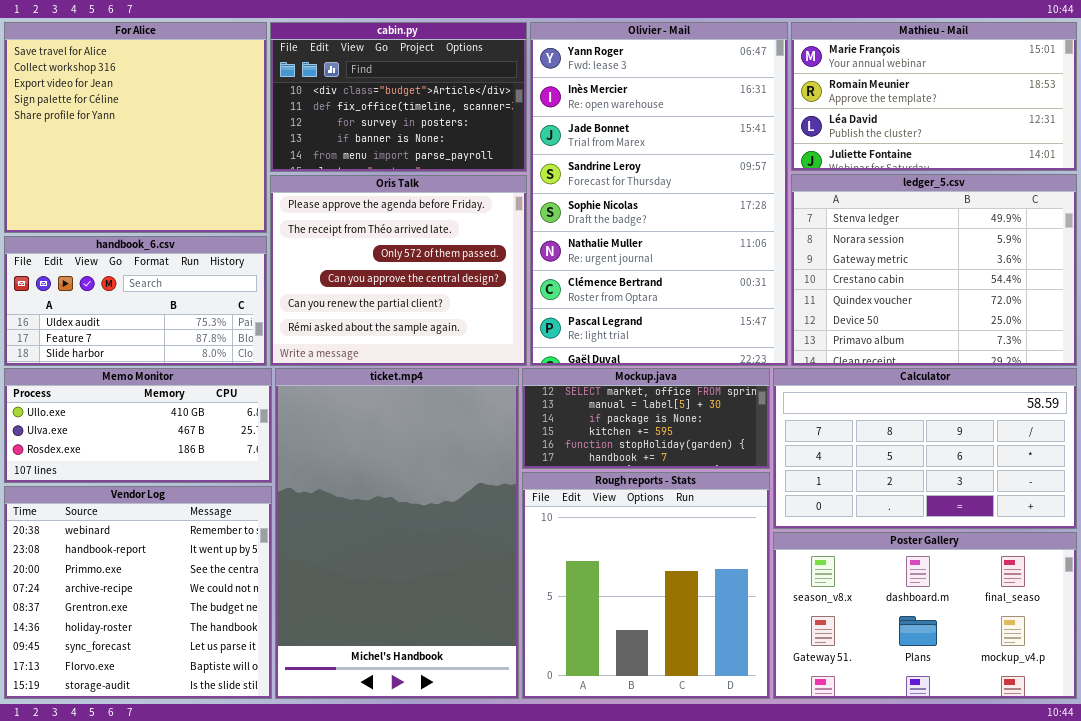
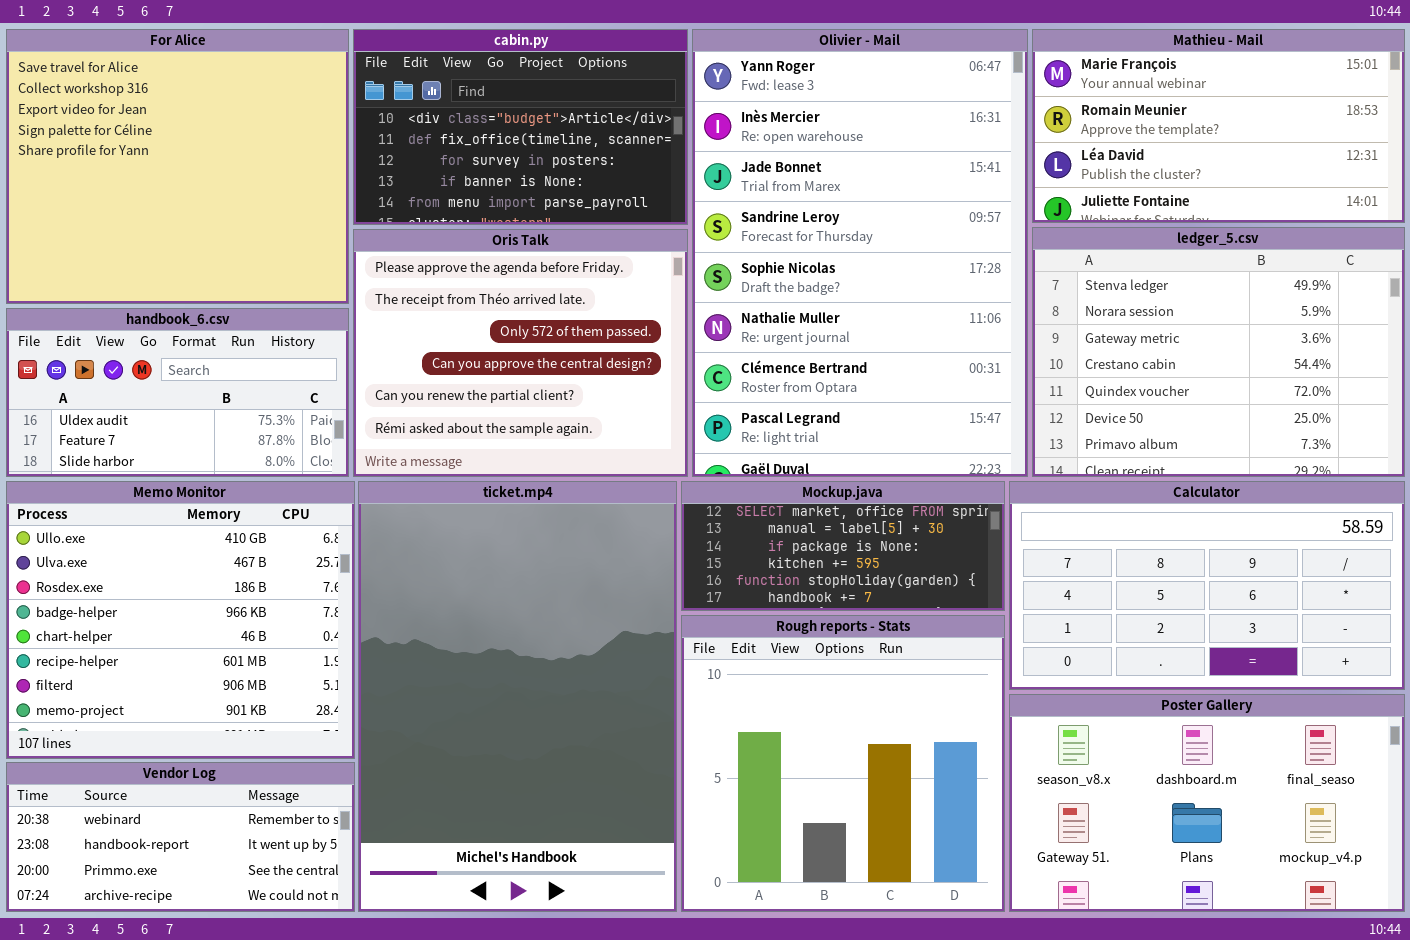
Memo Monitor: [4,368,272,483] -> [6,481,355,759], resized
Vendor Log: [4,486,272,699] -> [6,762,355,912], resized

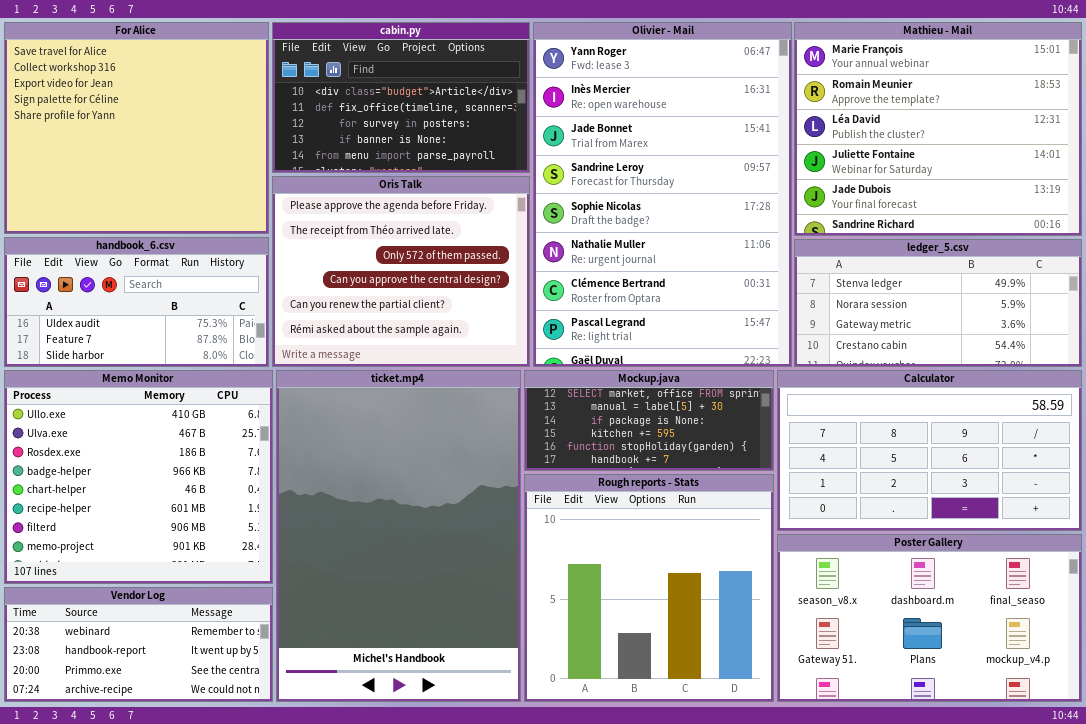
Mathieu - Mail: [1032,29,1405,223] -> [794,22,1082,236], resized
ledger_5.csv: [1032,227,1405,477] -> [794,239,1082,367], resized

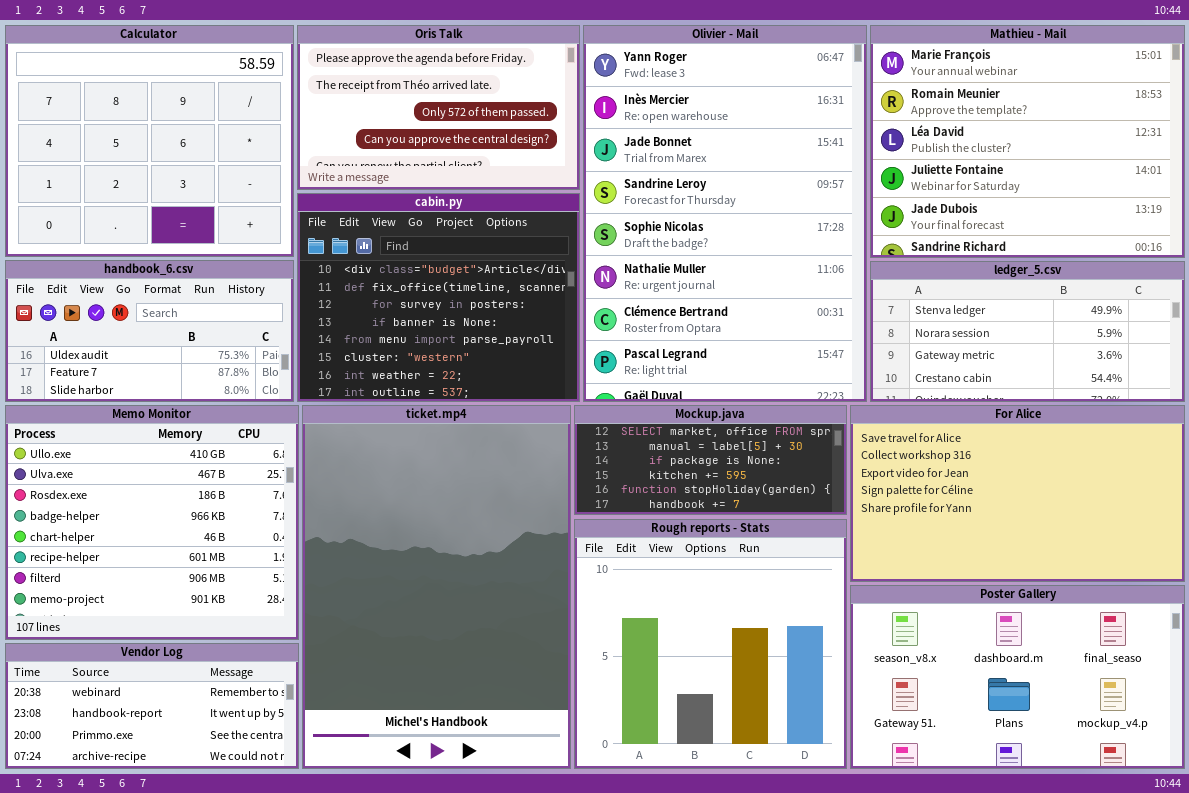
For Alice: [4,22,269,234] -> [850,405,1185,582], moved, resized
cabin.py: [272,22,530,173] -> [297,193,580,402], moved, resized
Oris Talk: [272,176,530,367] -> [297,25,580,190], moved, resized
Calculator: [777,370,1082,531] -> [5,25,294,257], moved, resized

